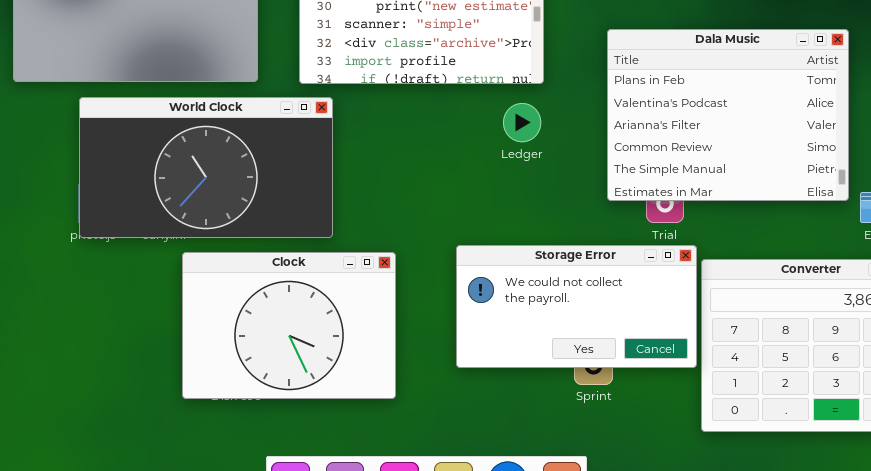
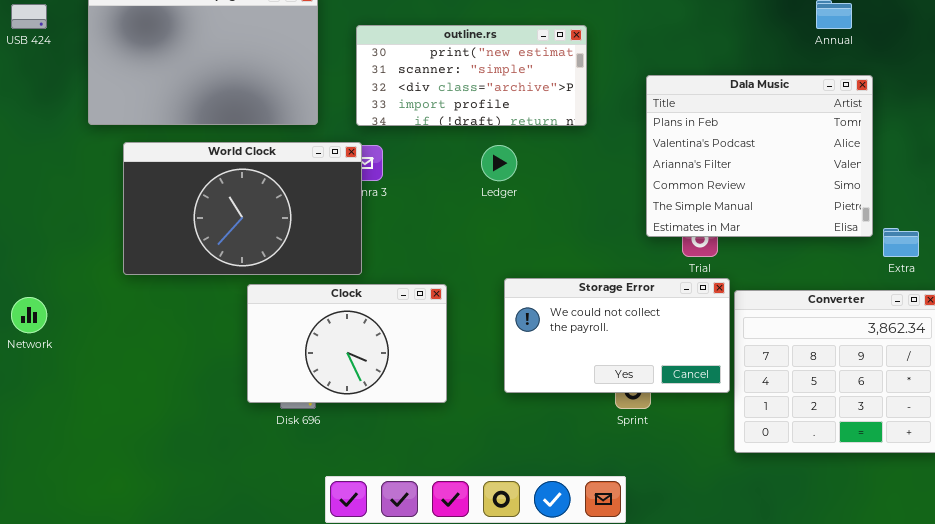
World Clock: [79,97,333,238] -> [123,142,362,275], moved
Ledger: [503,103,541,142] -> [481,145,517,181], moved
Clock: [182,252,396,399] -> [247,284,447,403], resized

